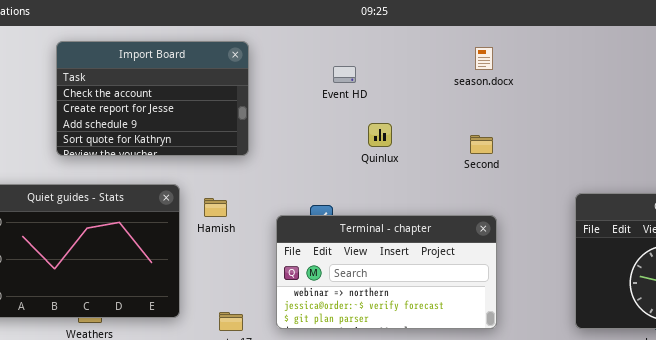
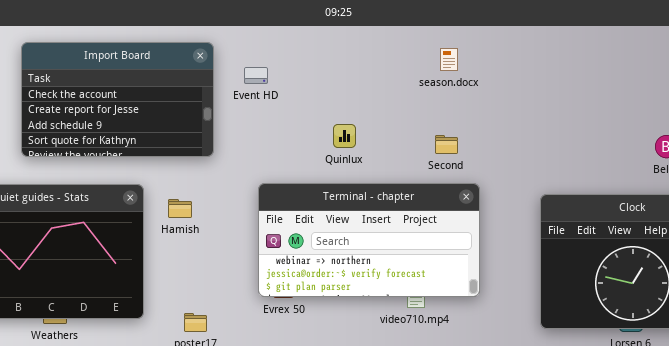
Event HD: [333,66,356,83] -> [244,67,268,84], moved
Terminal - chapter: [276,215,497,329] -> [258,183,480,297], moved

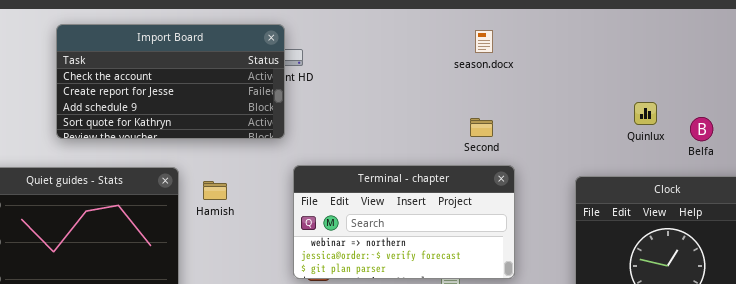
Import Board: [21,42,214,157] -> [56,24,285,139], resized
Quinlux: [333,124,356,148] -> [634,102,657,125], moved

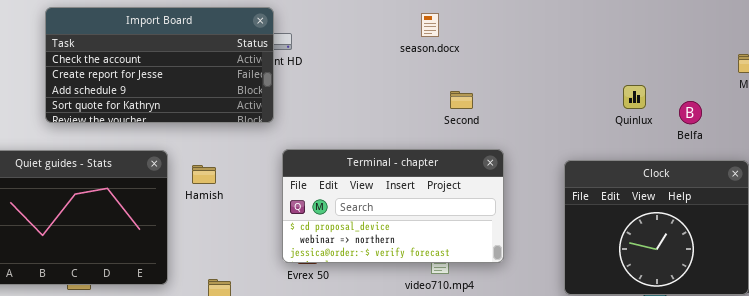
season.docx: [475,30,493,53] -> [421,13,439,37], moved
Second: [470,118,493,137] -> [450,91,473,109], moved
Terminal - chapter: [293,165,515,279] -> [282,149,504,263], scrolled up 1 row

